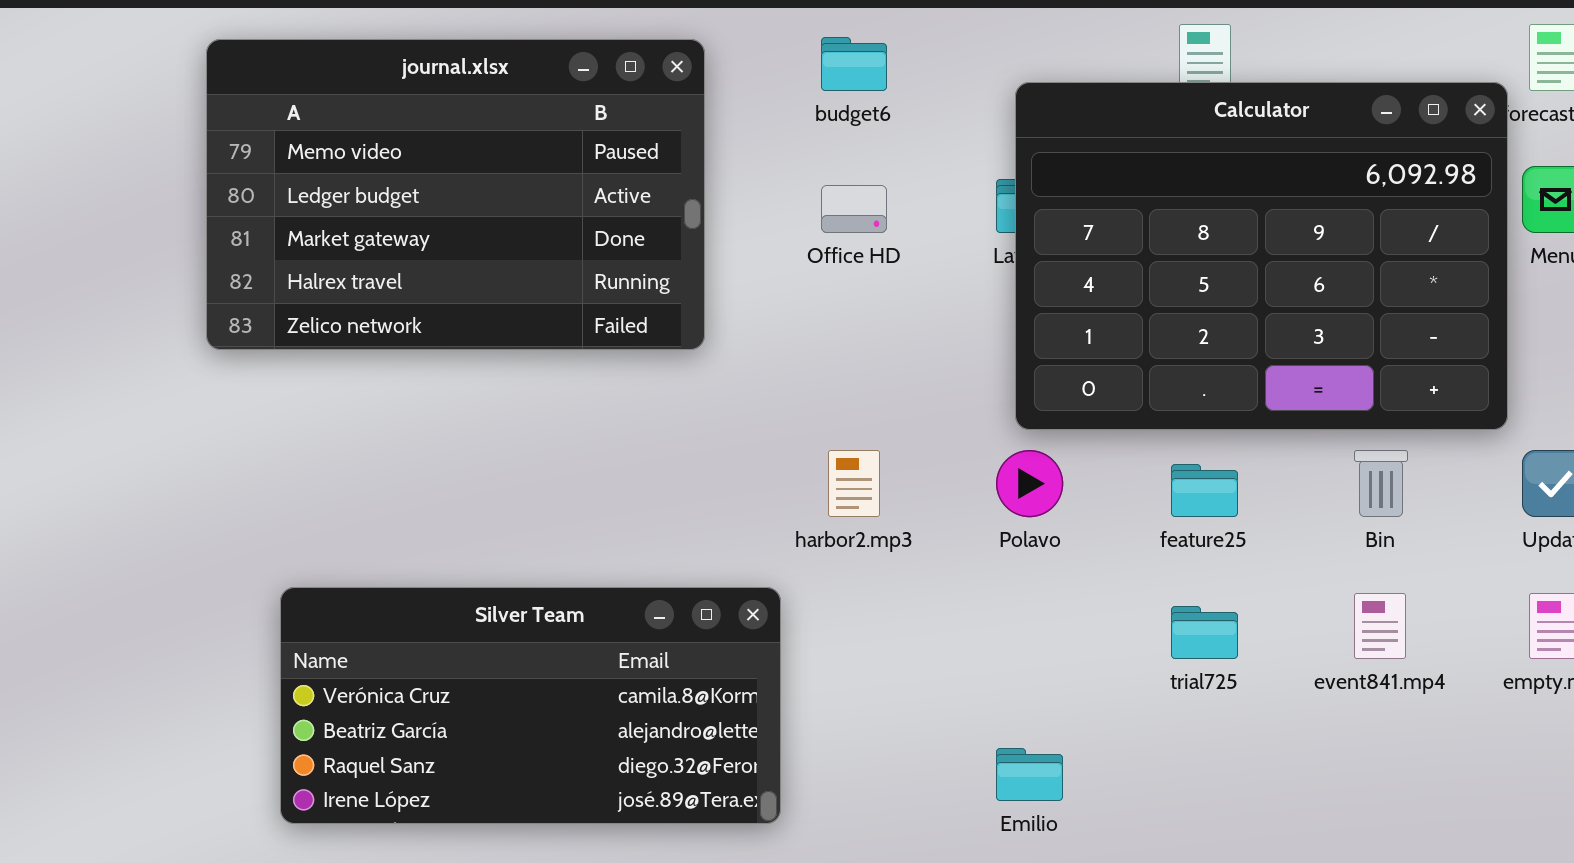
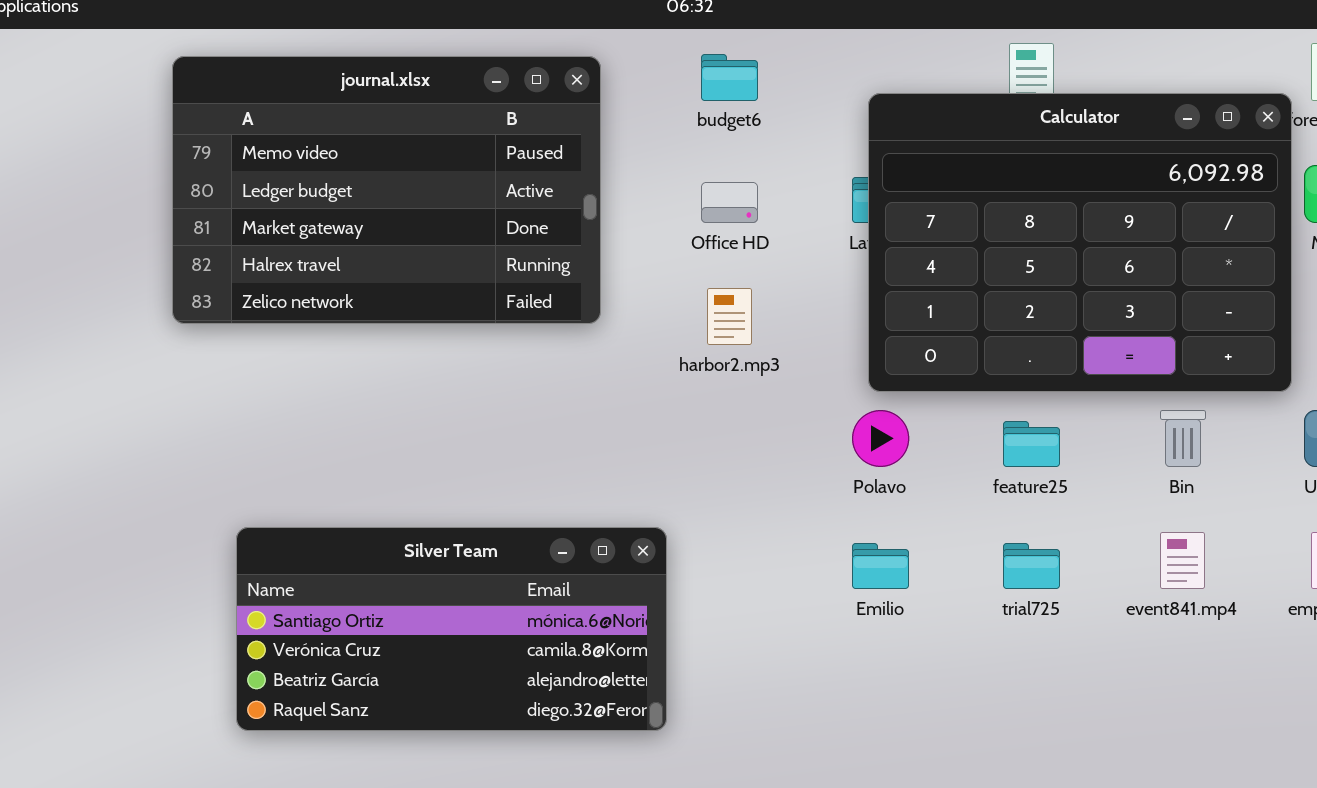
harbor2.mp3: [828,450,880,517] -> [707,288,752,345], moved
Silver Team: [280,587,781,824] -> [236,527,667,731], scrolled up 1 row
Emilio: [996,748,1063,801] -> [852,543,909,589], moved

